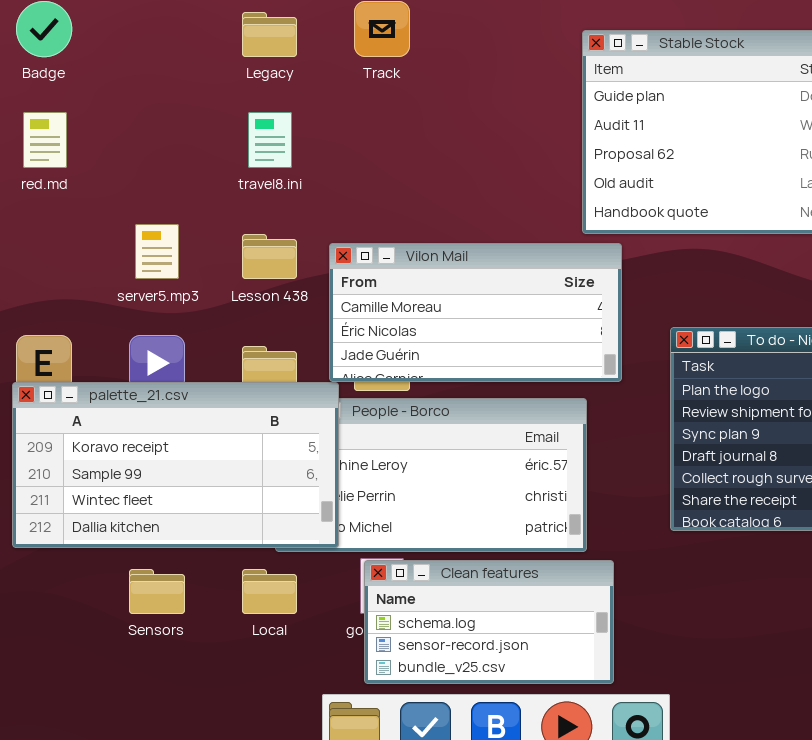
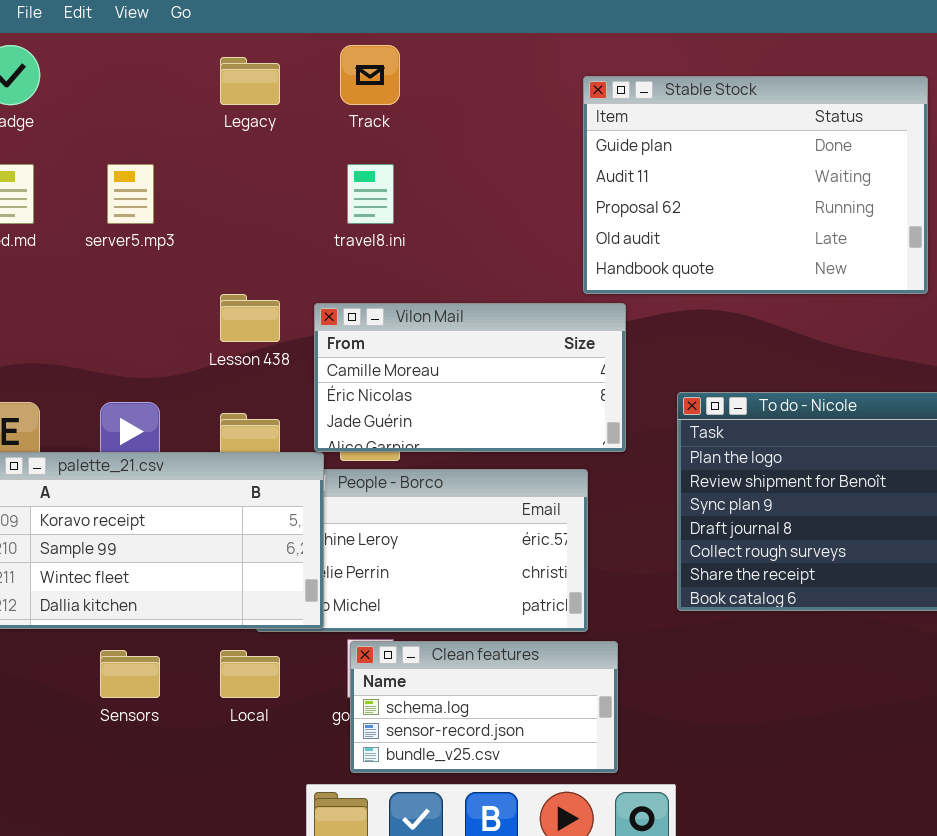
travel8.ini: [248,112,292,168] -> [347,164,394,224], moved
server5.mp3: [135,224,179,279] -> [107,164,154,224], moved

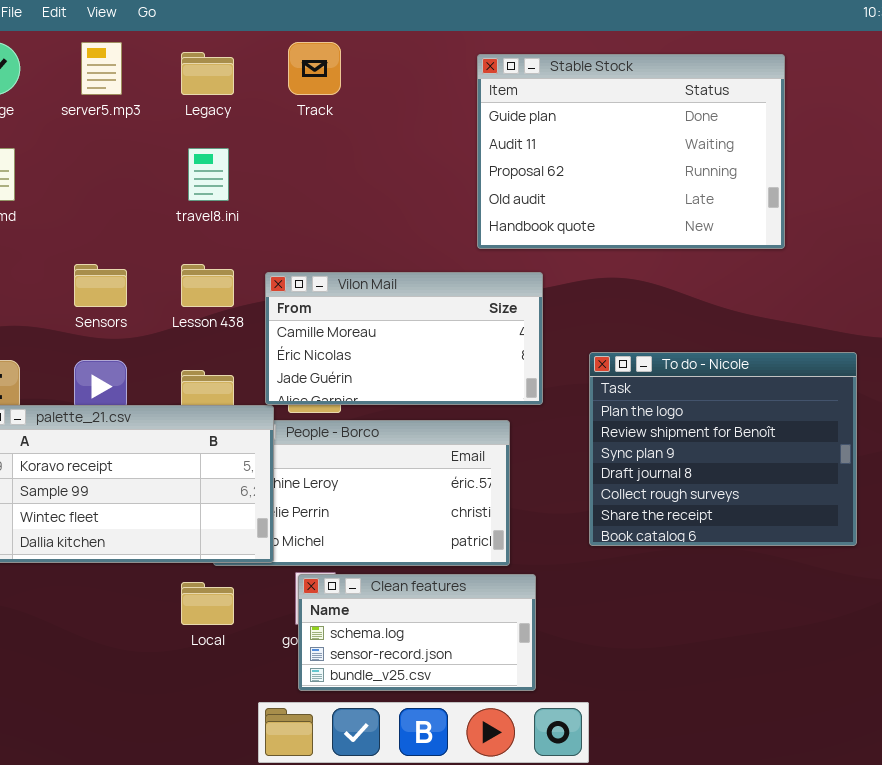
Stable Stock: [583,76,928,294] -> [477,54,785,249], moved
server5.mp3: [107,164,154,224] -> [81,42,122,95], moved
travel8.ini: [347,164,394,224] -> [188,148,229,201], moved
Sensors: [100,650,160,698] -> [74,264,127,307], moved

